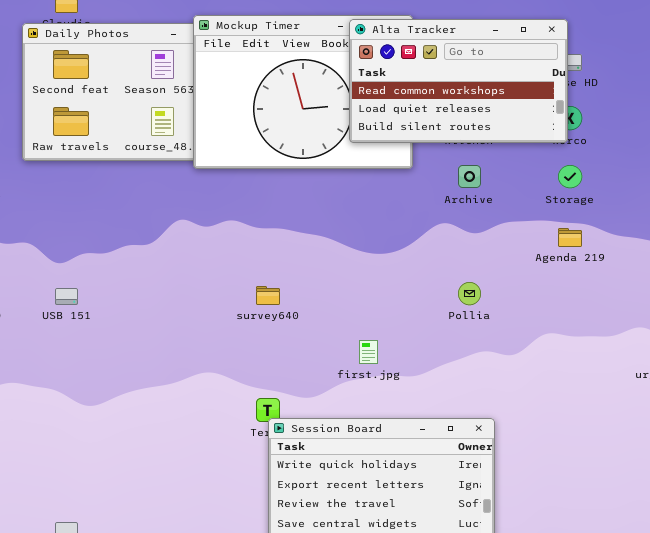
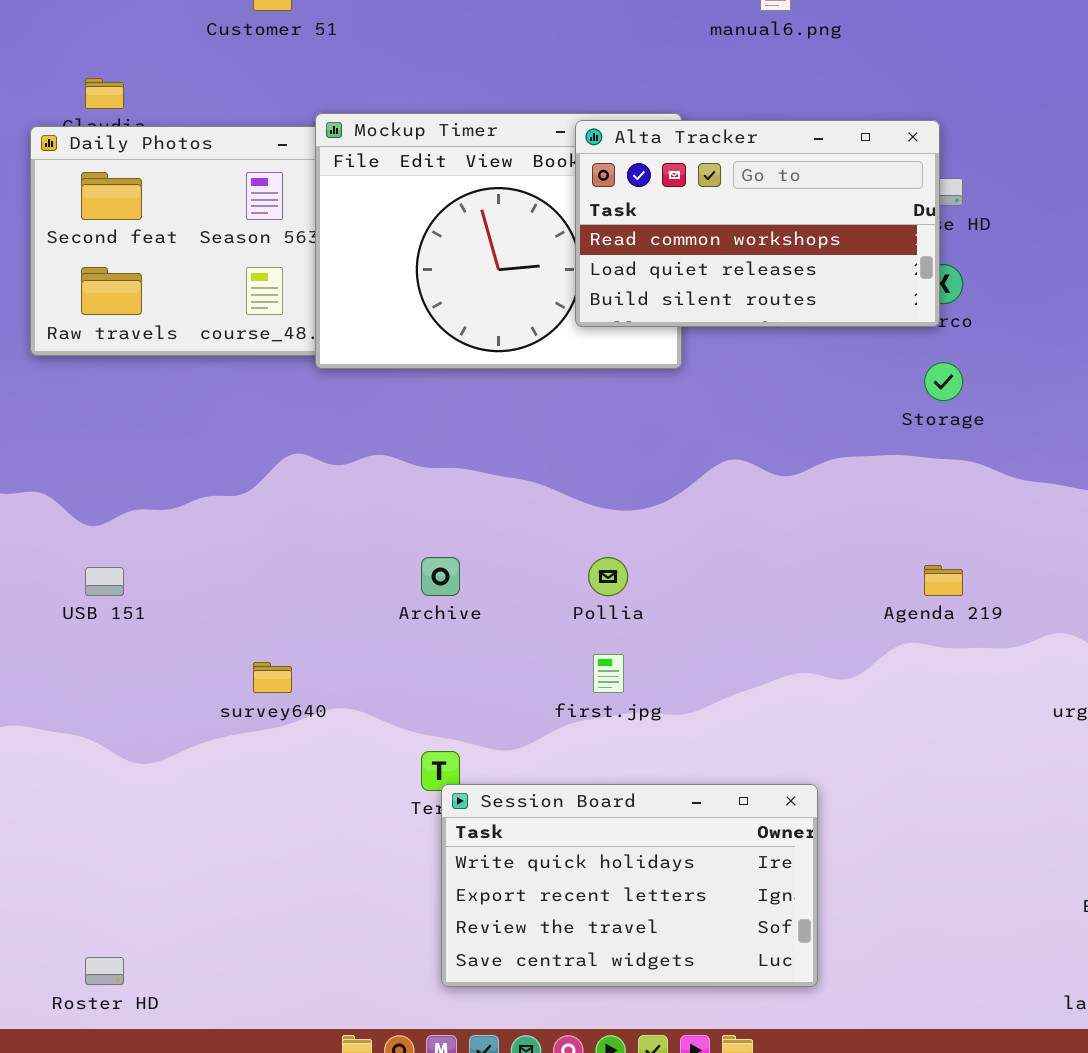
Archive: [458,165,481,188] -> [421,557,460,596], moved
Agenda 219: [558,228,582,247] -> [924,565,963,596], moved
Pollia: [458,282,481,305] -> [588,557,628,596], moved
survey640: [256,286,280,305] -> [253,662,292,693], moved

